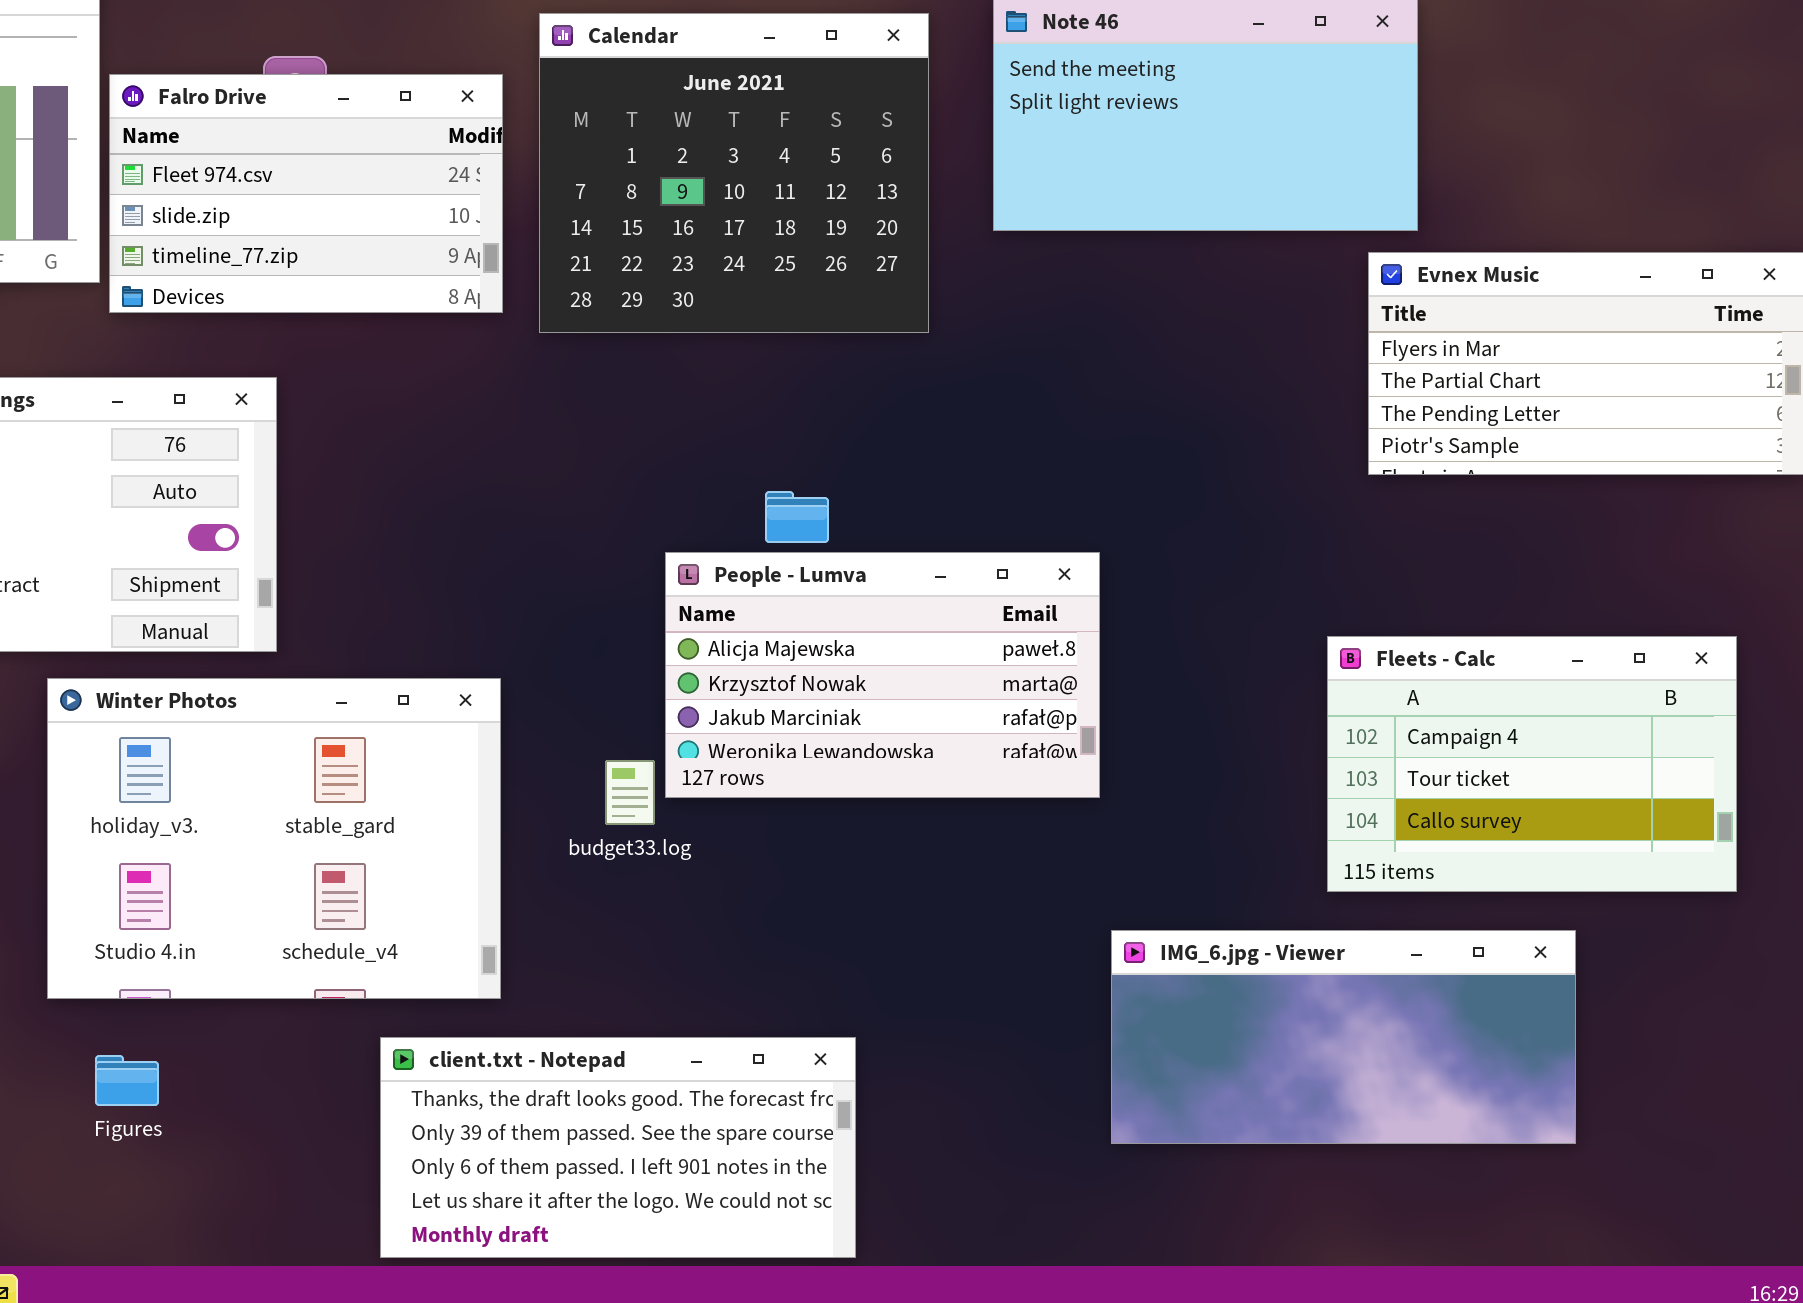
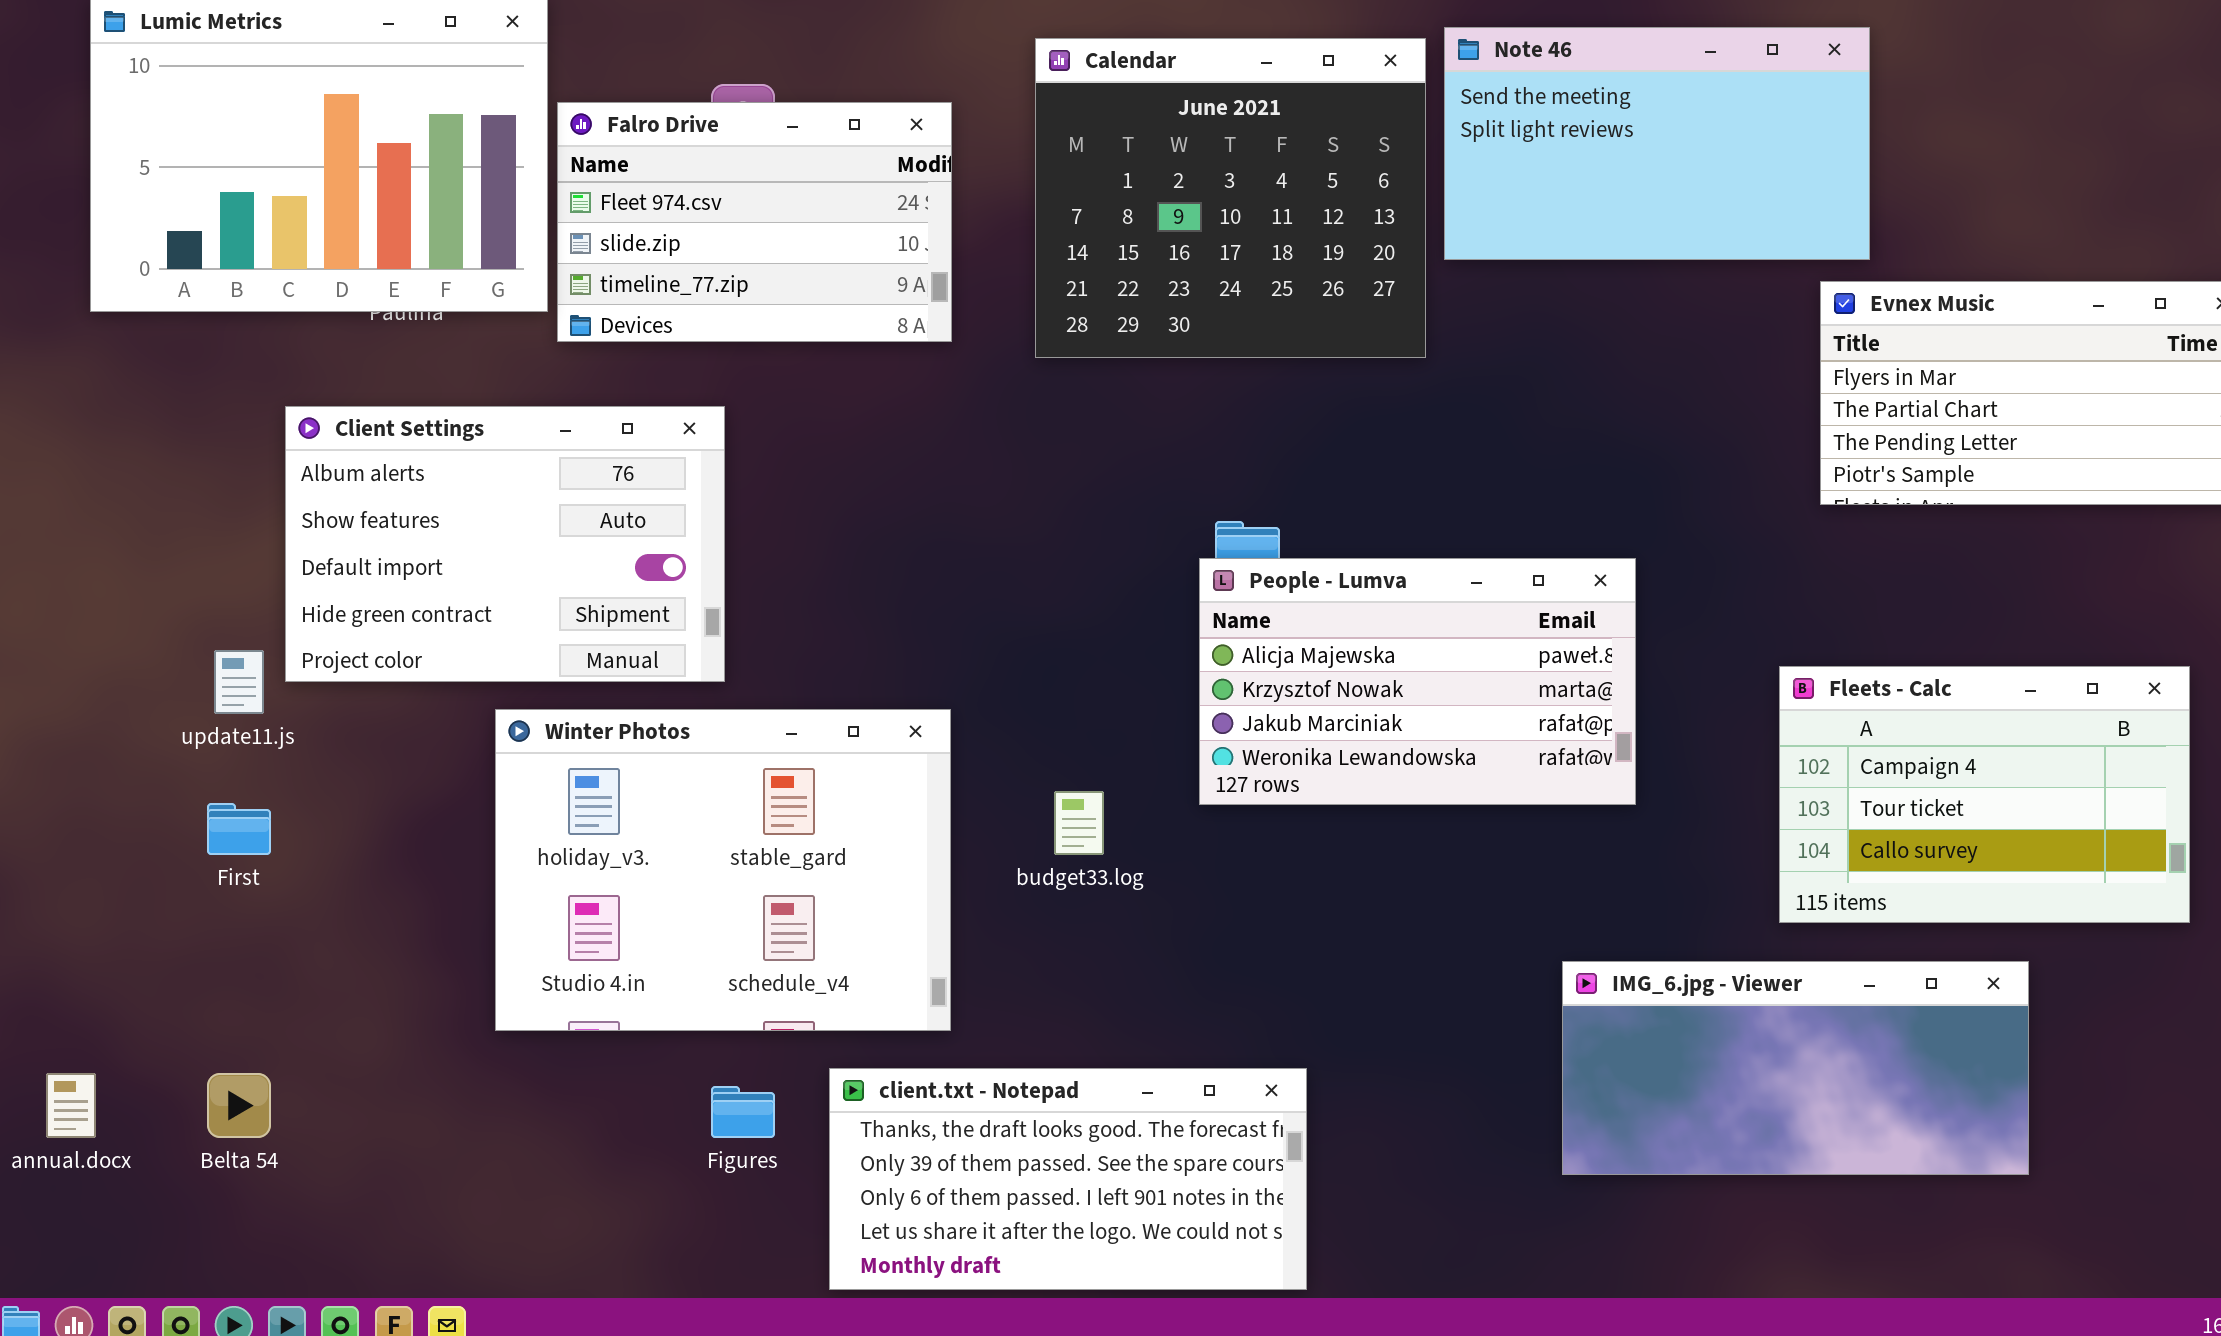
Calendar: [539,13,929,333] -> [1035,38,1426,358], moved
People - Lumva: [665,552,1100,798] -> [1199,558,1636,805], moved
Figures: [95,1055,159,1106] -> [711,1086,775,1138], moved

